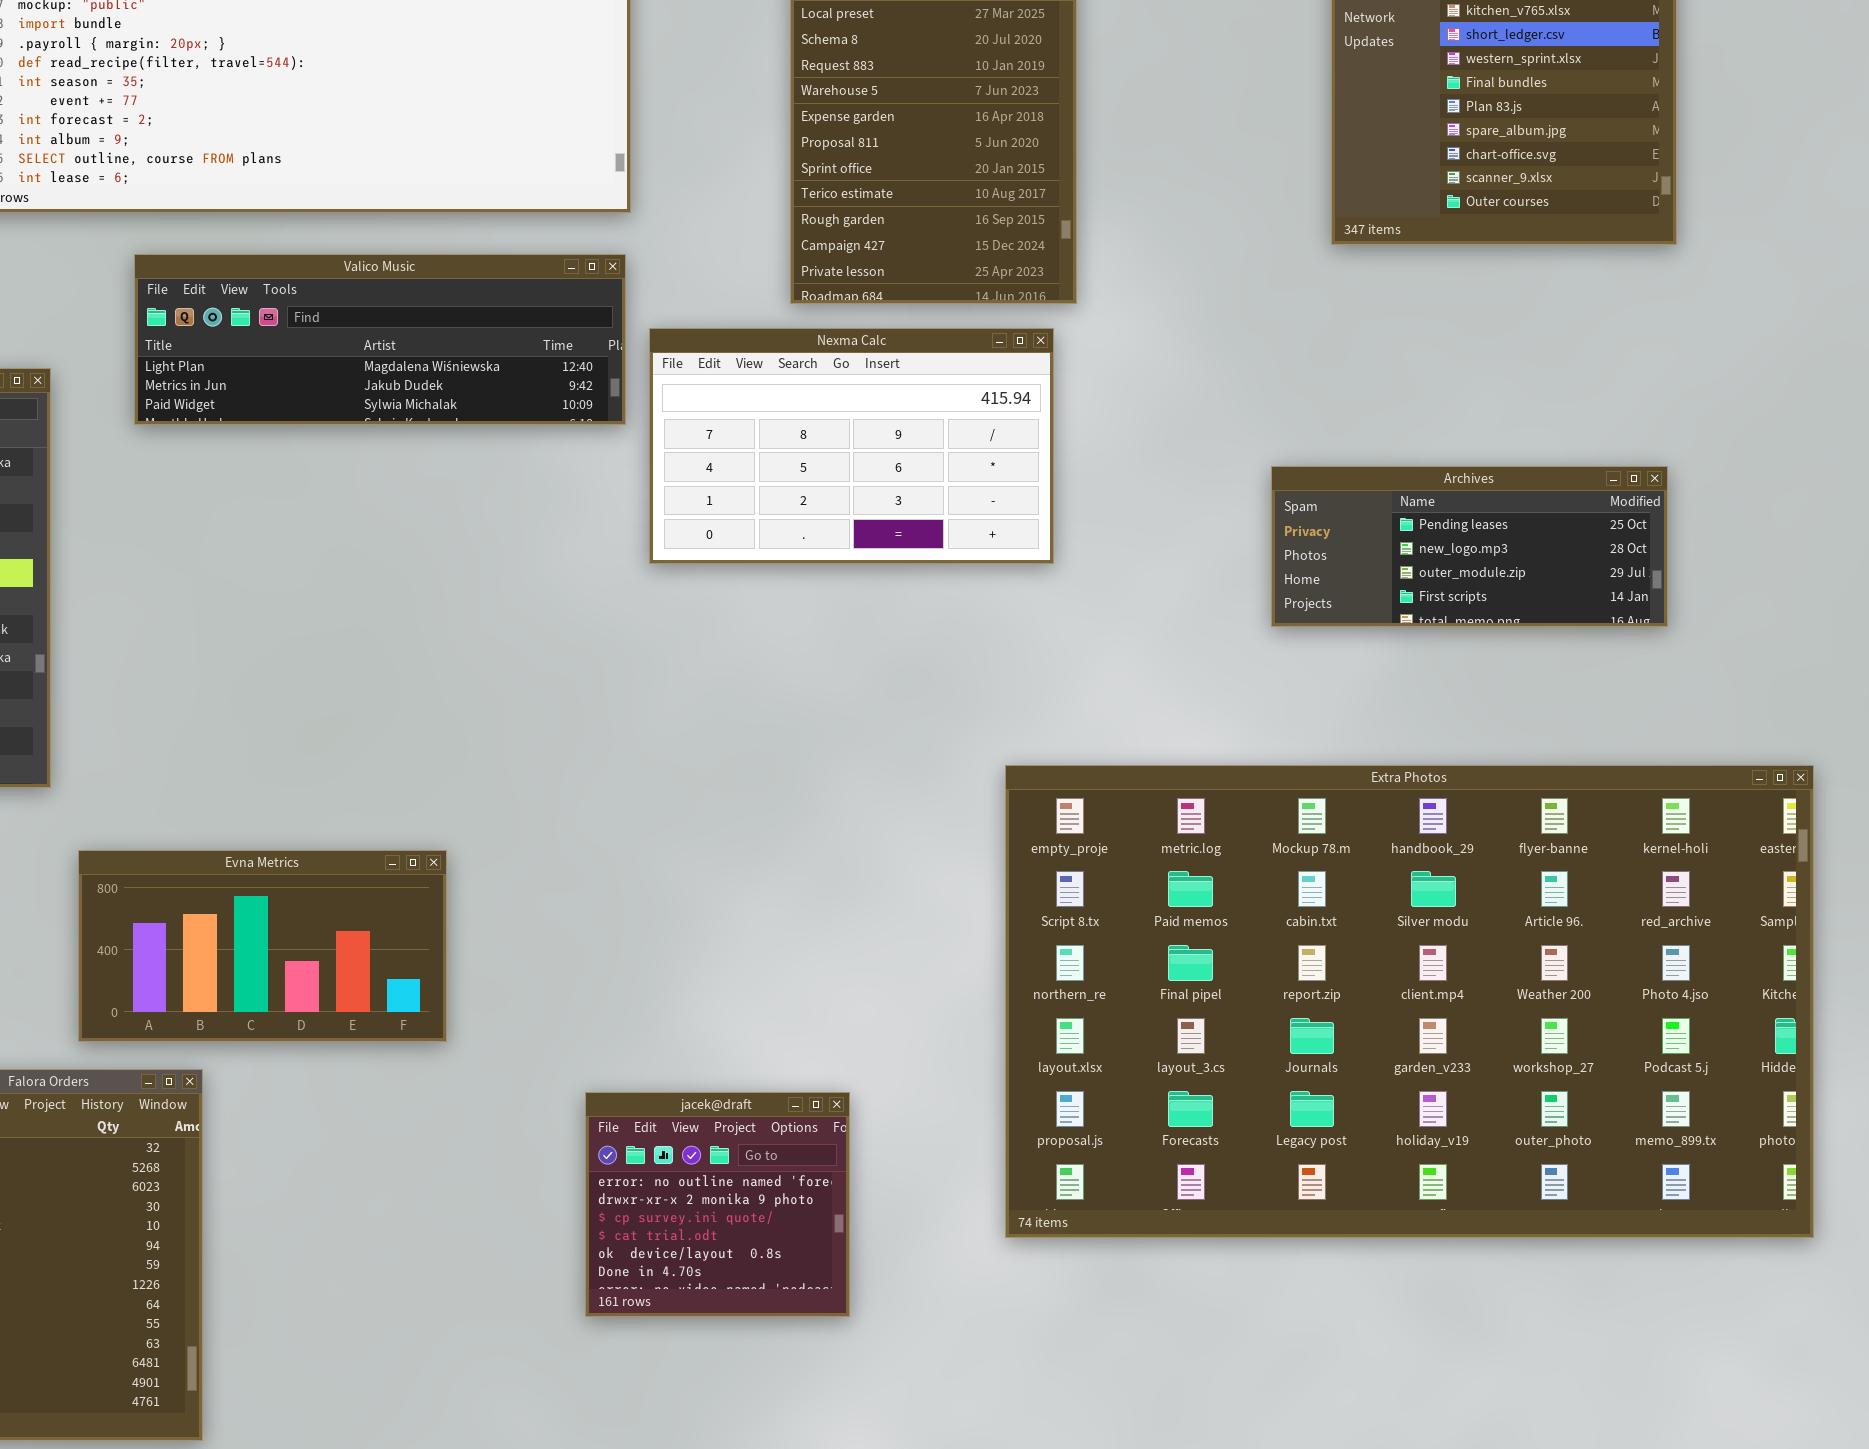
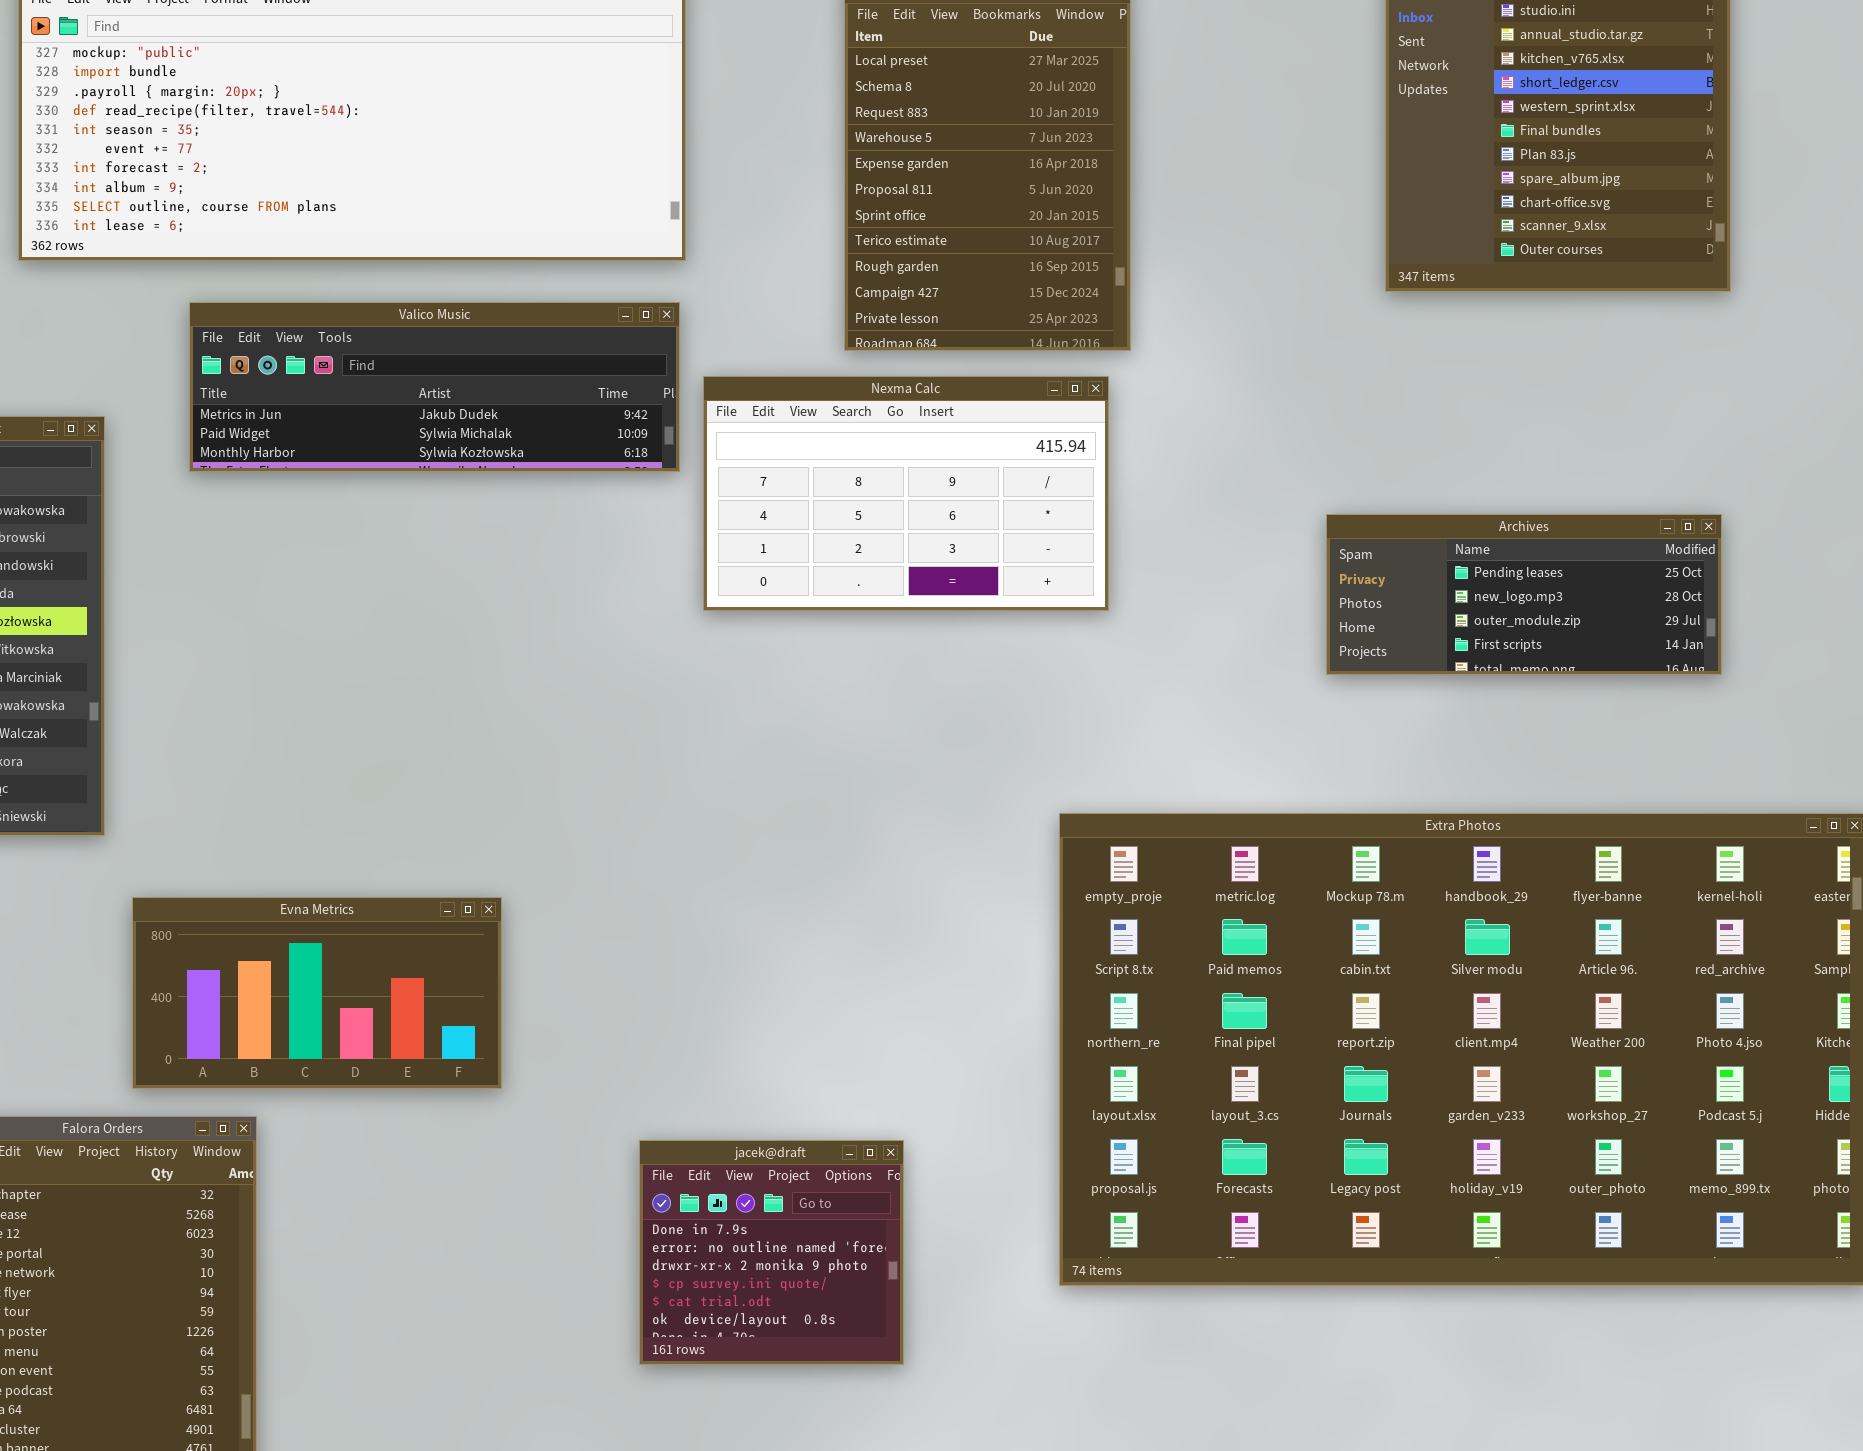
Valico Music: [134,254,626,425] -> [189,302,680,472], scrolled down 1 row
jacek@draft: [585,1092,850,1317] -> [639,1140,904,1365], scrolled up 1 row

